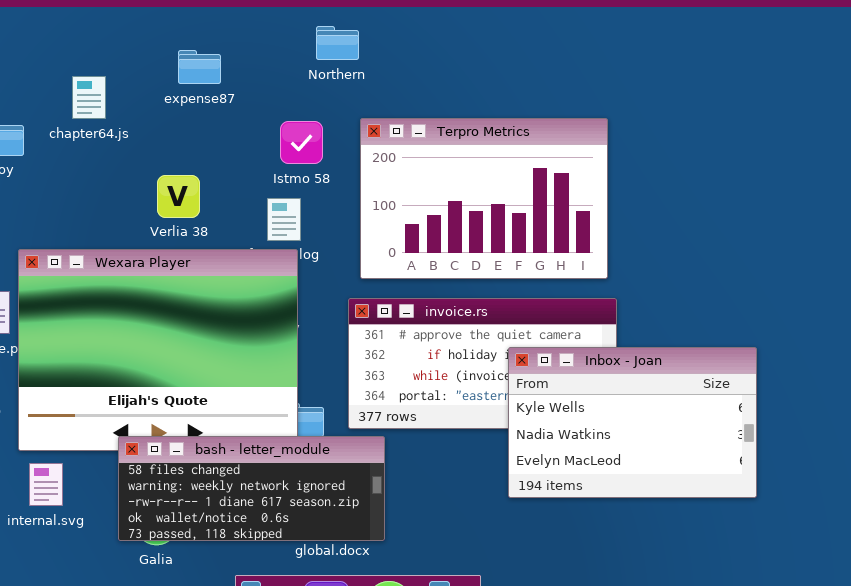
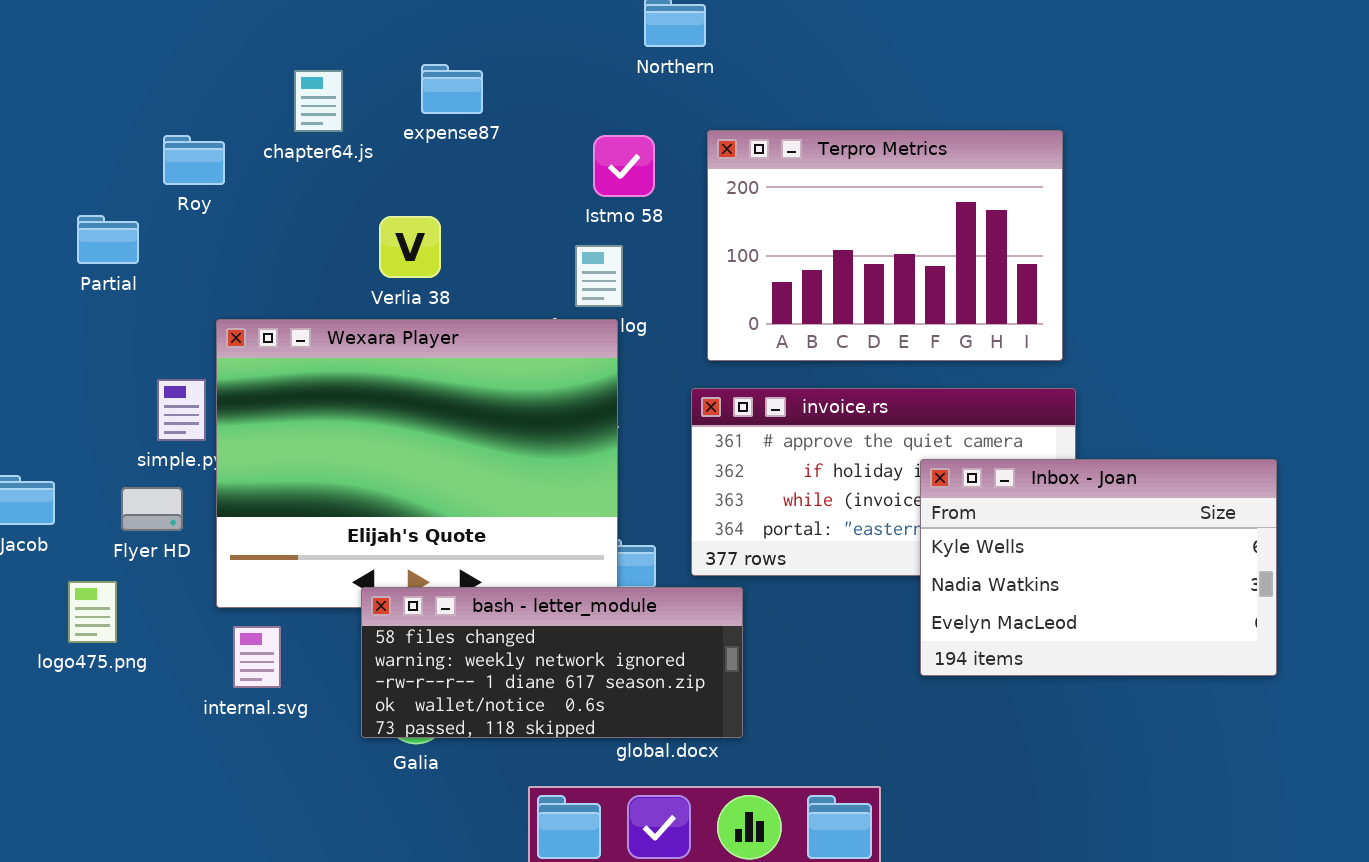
expense87: [178,50,221,84] -> [421,64,483,114], moved
Verlia 38: [157,175,200,218] -> [379,216,441,278], moved

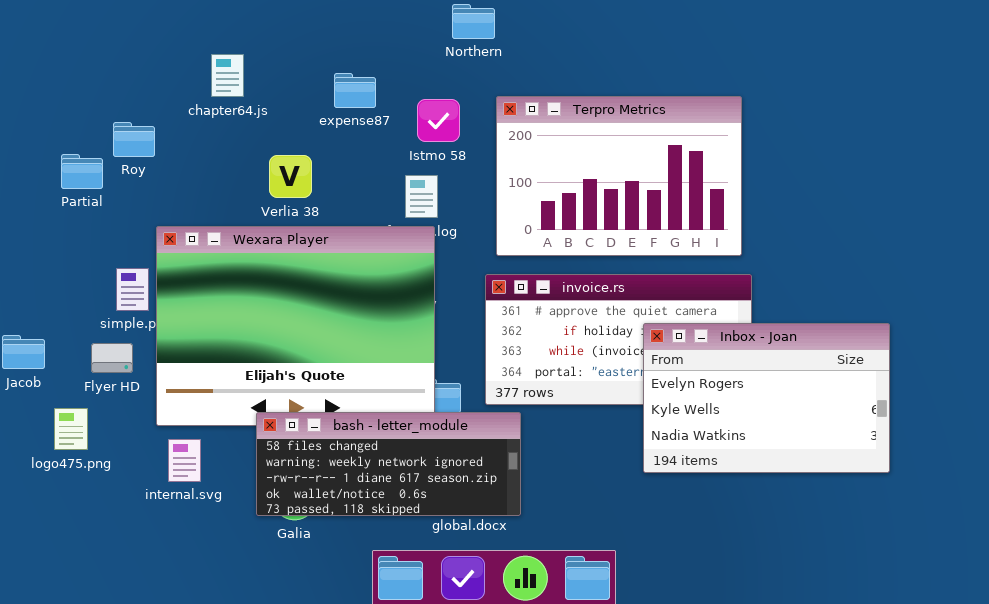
expense87: [421,64,483,114] -> [334,73,376,108], moved
Roy: [163,135,225,185] -> [113,122,155,157], moved
Inbox - Joan: [920,459,1277,676] -> [643,323,890,473], scrolled up 1 row

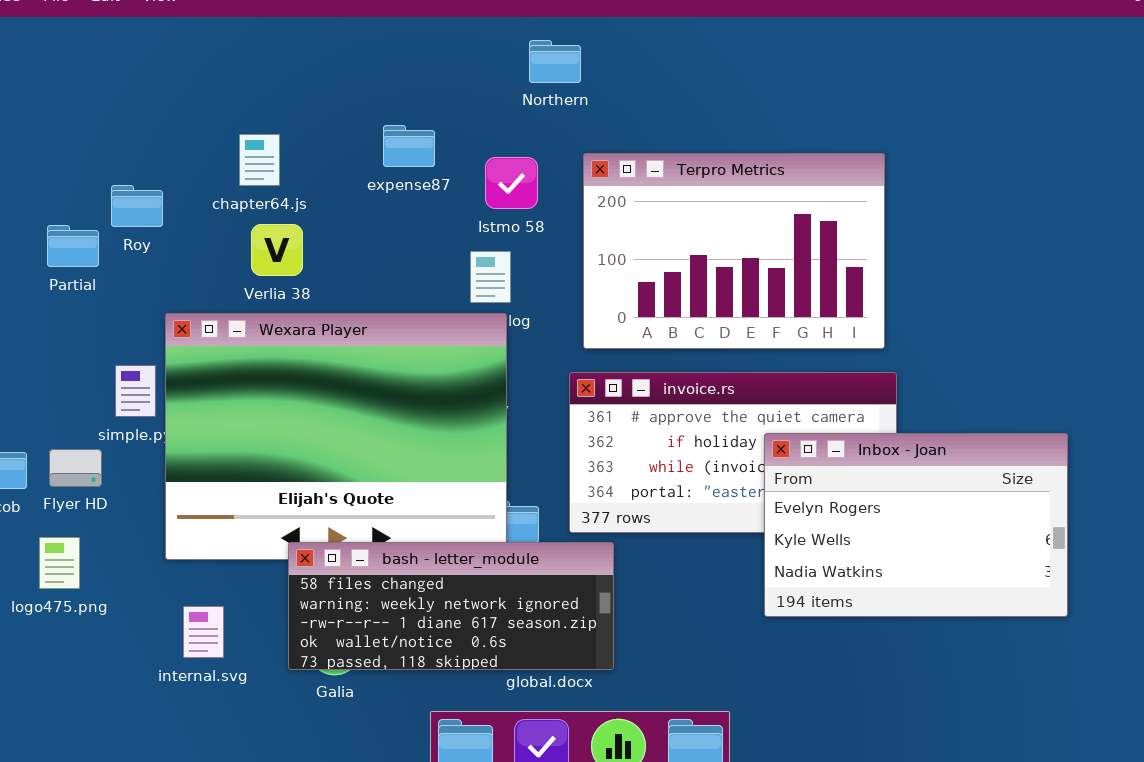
chapter64.js: [211,54,244,97] -> [239,134,280,186], moved
Verlia 38: [269,155,312,198] -> [251,224,303,276], moved
Flyer HD: [91,343,133,373] -> [49,449,102,487], moved
internal.svg: [168,439,201,482] -> [183,606,224,658], moved

